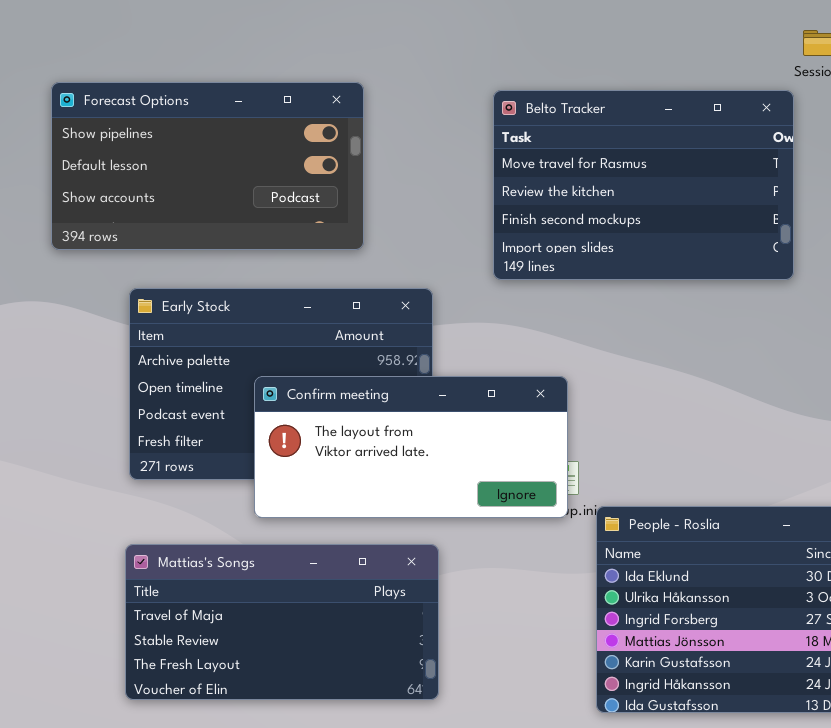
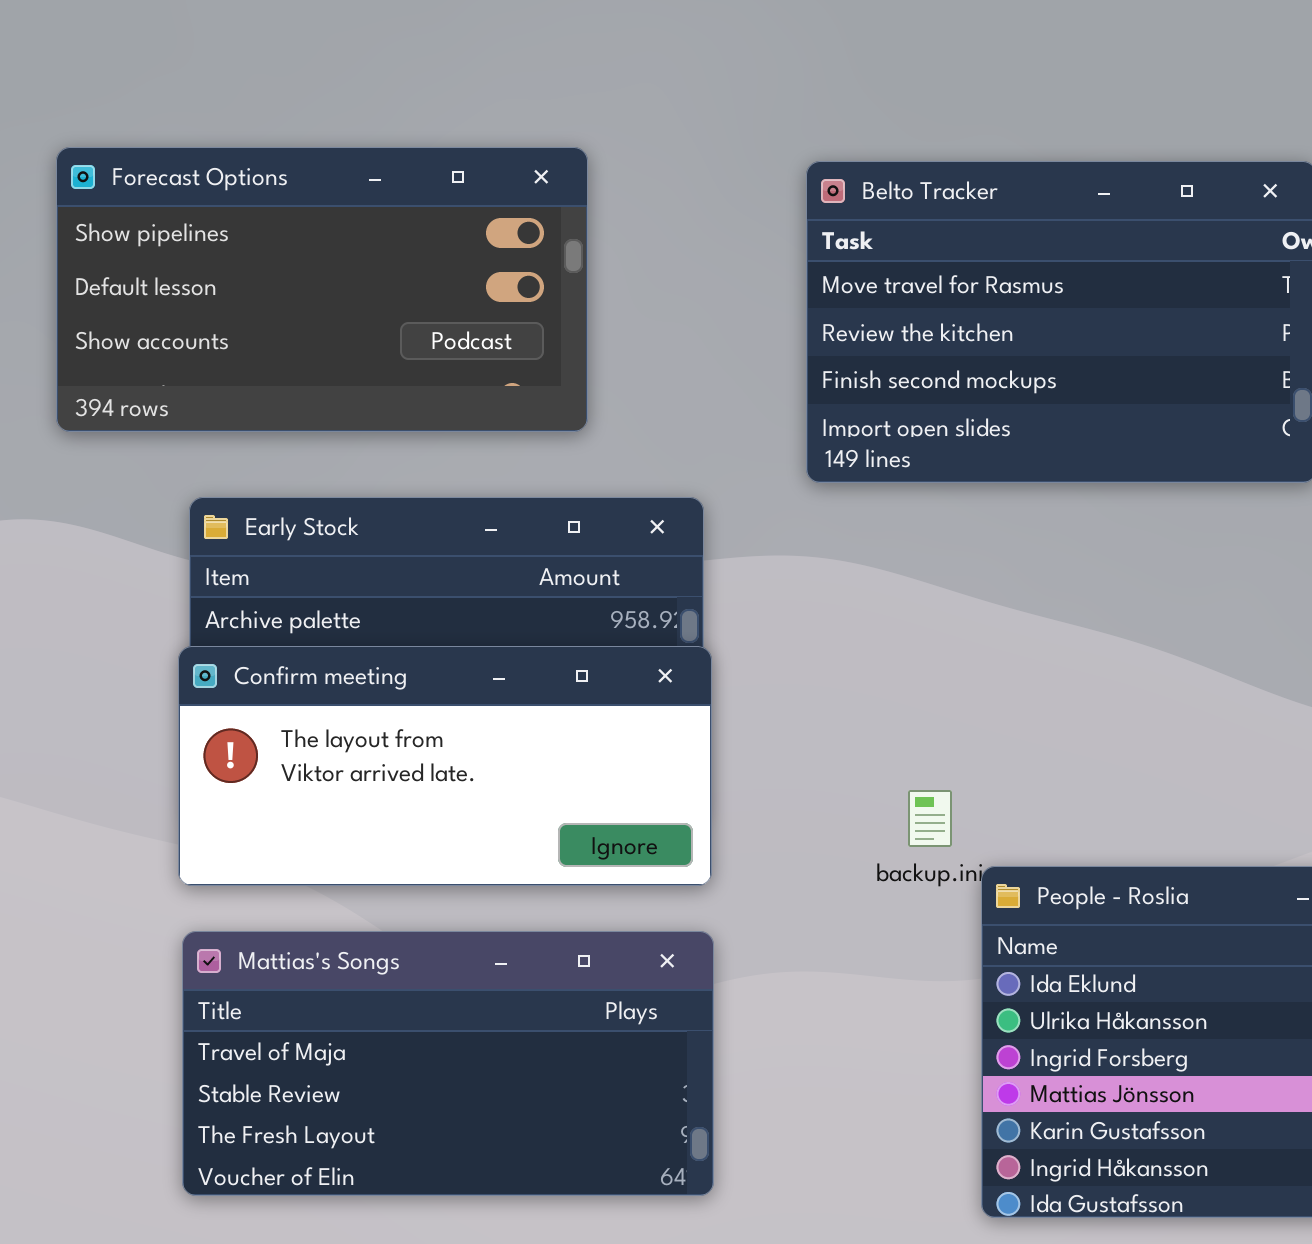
Confirm meeting: [254,376,568,518] -> [178,646,712,886], moved

